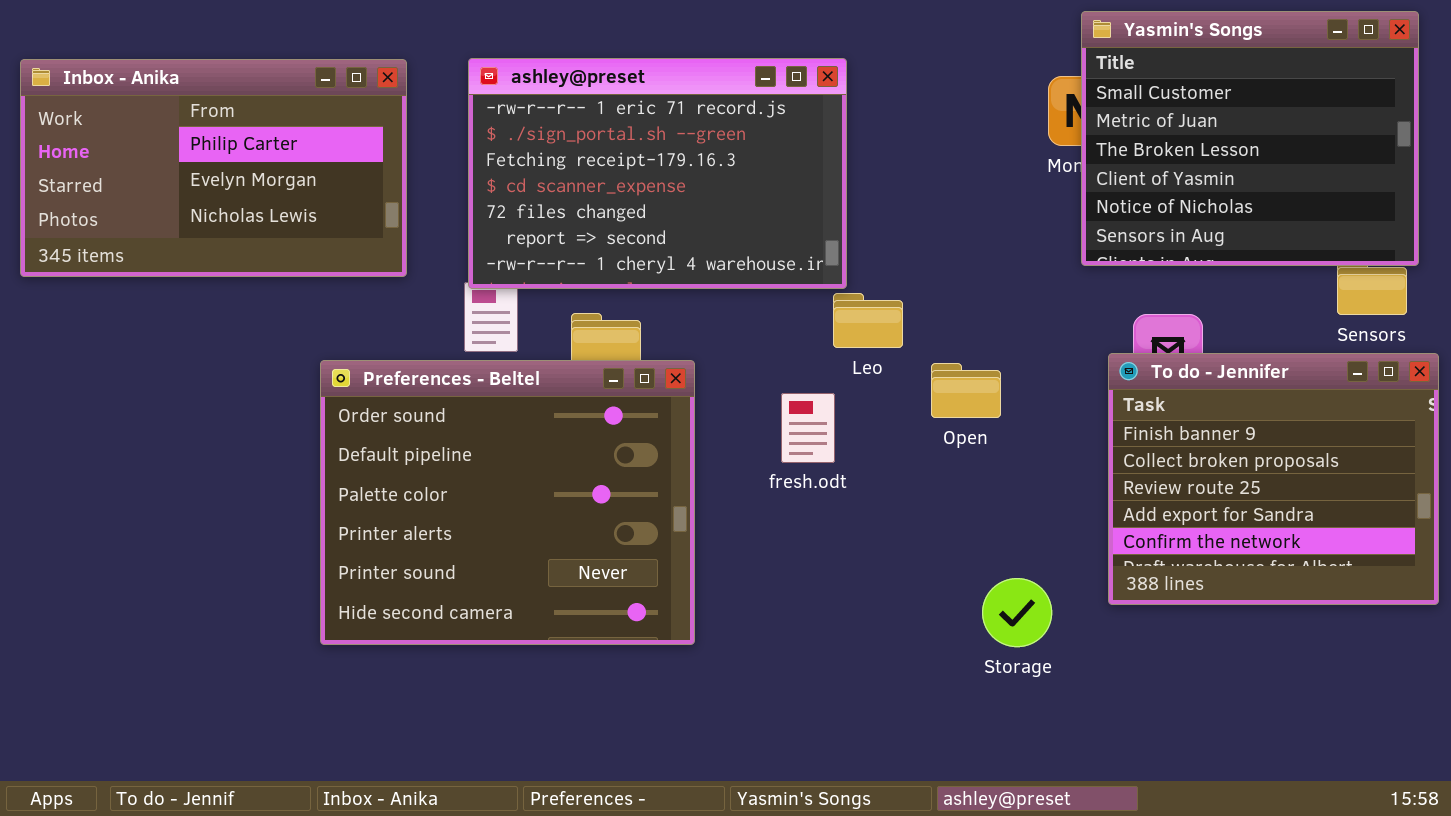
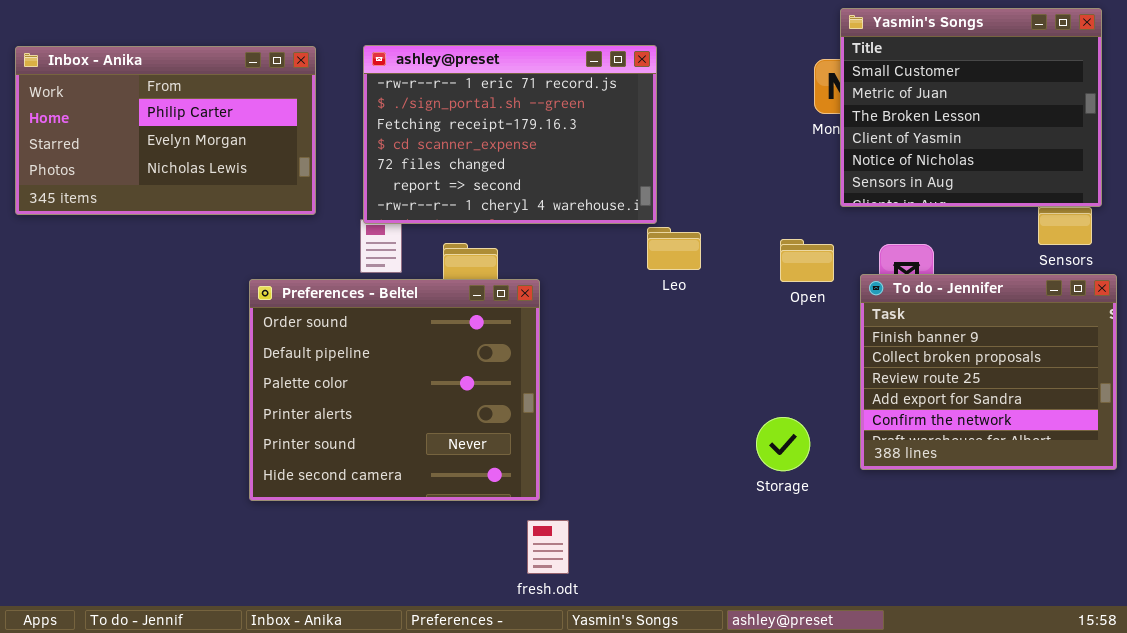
Open: [931,363,1001,418] -> [780,239,834,282], moved
fresh.odt: [781,393,835,463] -> [527,520,569,574], moved
Storage: [982,578,1052,647] -> [756,417,810,471], moved

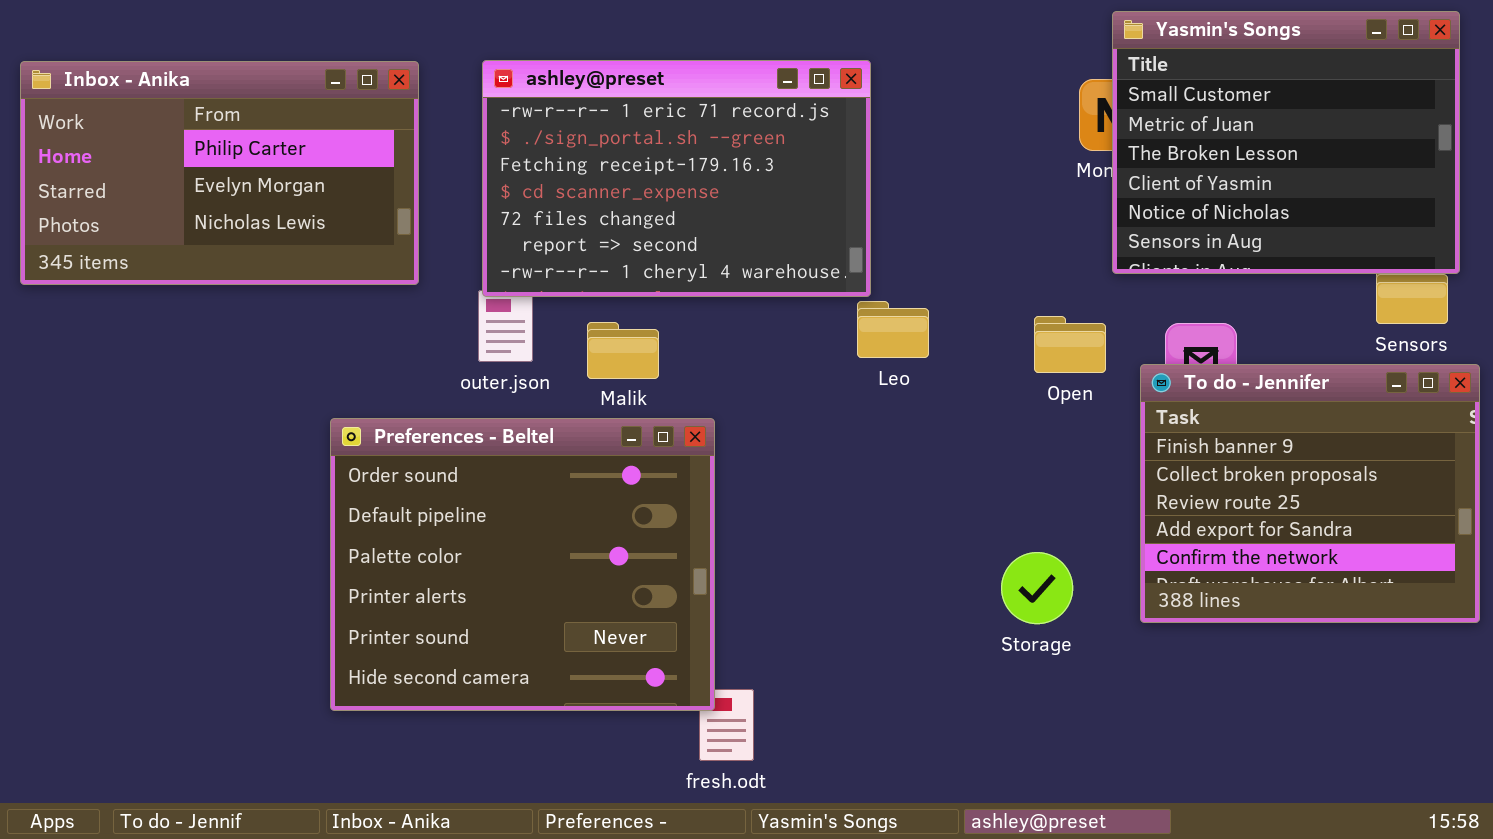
Preferences - Beltel: [249,279,540,501] -> [330,418,715,711], moved

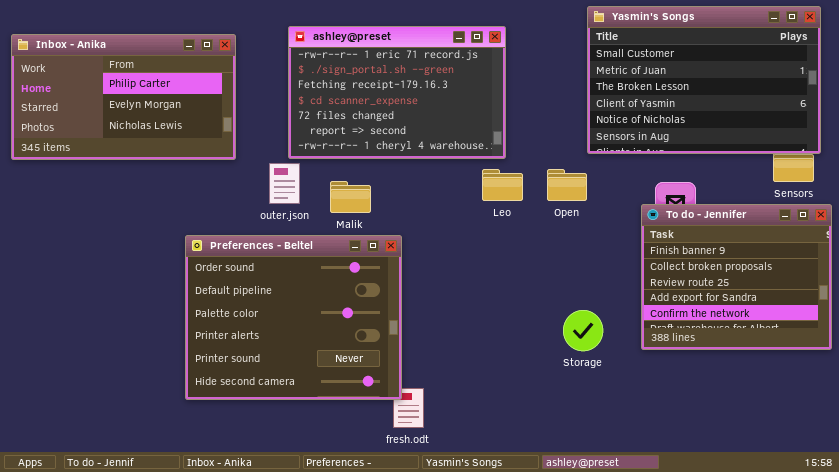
Yasmin's Songs: [1112,11,1460,274] -> [587,6,821,154], resized
ashley@preset: [482,60,871,297] -> [288,26,506,159], moved
Open: [1034,316,1106,373] -> [547,169,587,201], moved

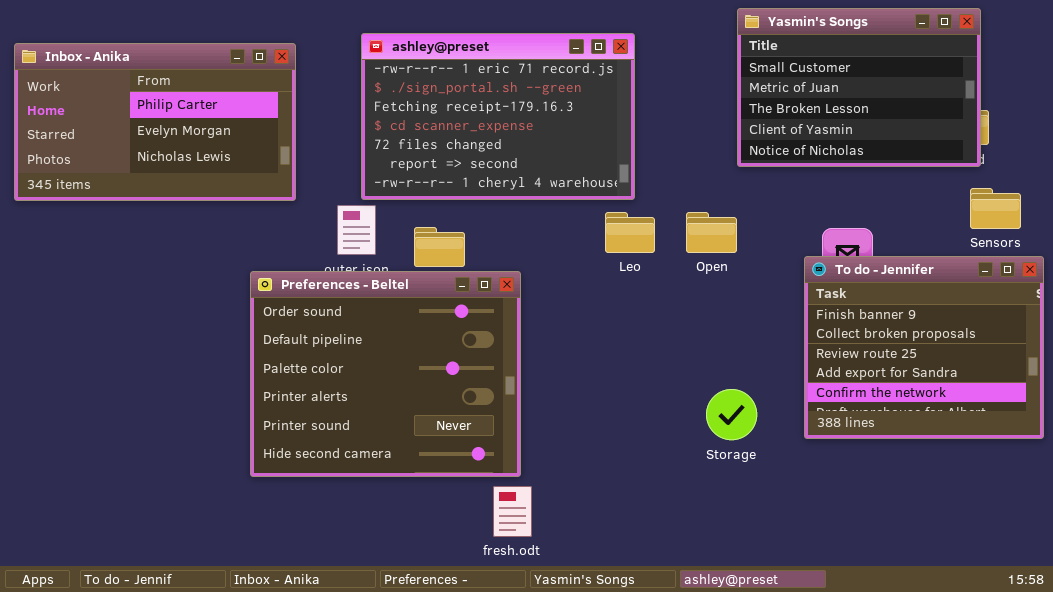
Yasmin's Songs: [587,6,821,154] -> [737,8,981,167], resized
Preferences - Beltel: [185,235,402,400] -> [250,271,521,477], moved

